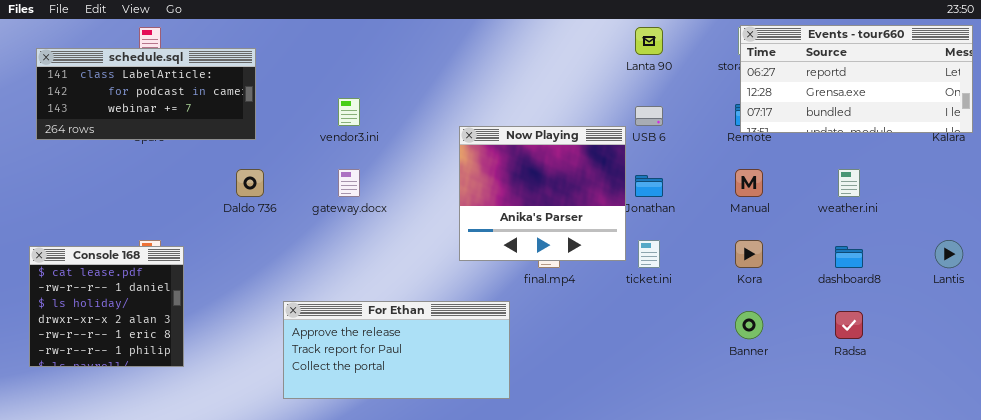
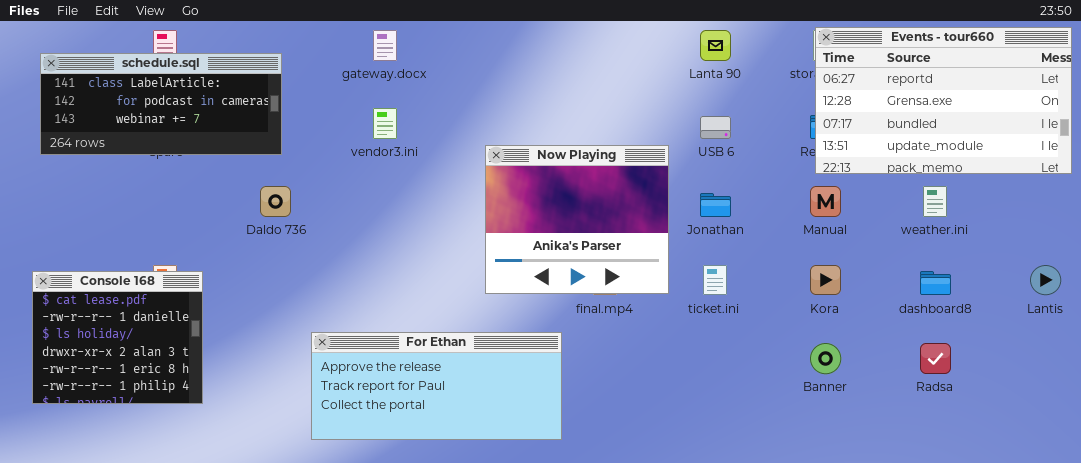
Events - tour660: [740,25,973,133] -> [815,27,1072,174], resized
Now Playing: [459,126,626,261] -> [485,145,669,294], moved
gateway.docx: [338,169,360,197] -> [373,30,397,61], moved

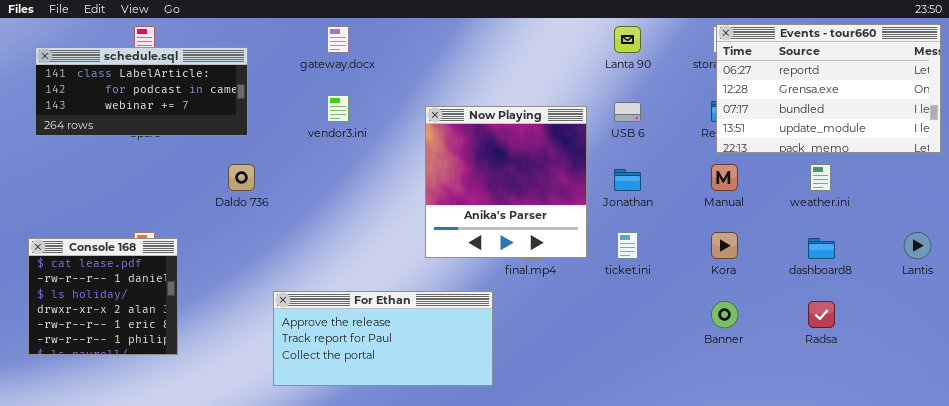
Now Playing: [485,145,669,294] -> [425,106,587,258], resized

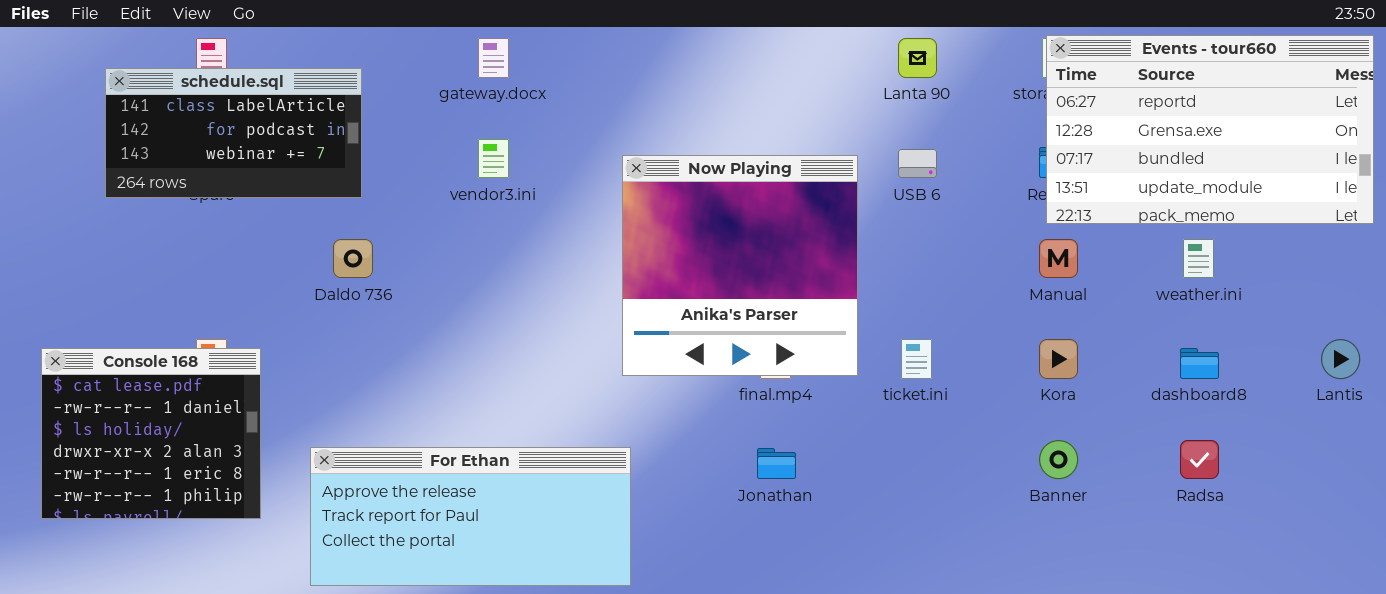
schedule.sql: [35,47,248,136] -> [105,68,362,198], resized
Jonathan: [614,169,641,191] -> [757,448,796,479], moved
For Ethan: [273,291,493,386] -> [310,447,631,586], moved

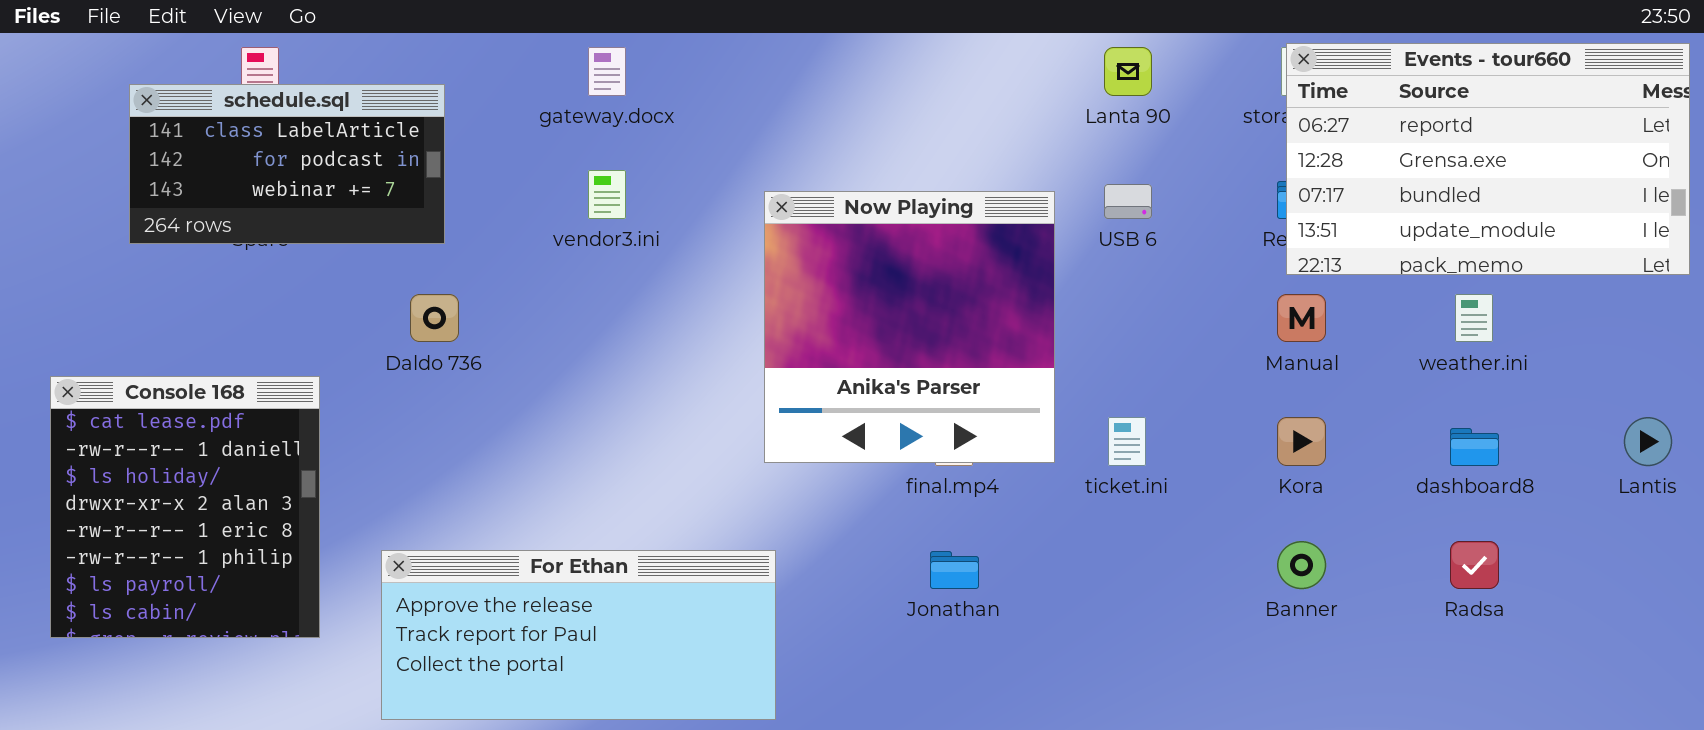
Console 168: [41,348,261,519] -> [50,376,320,638], resized

